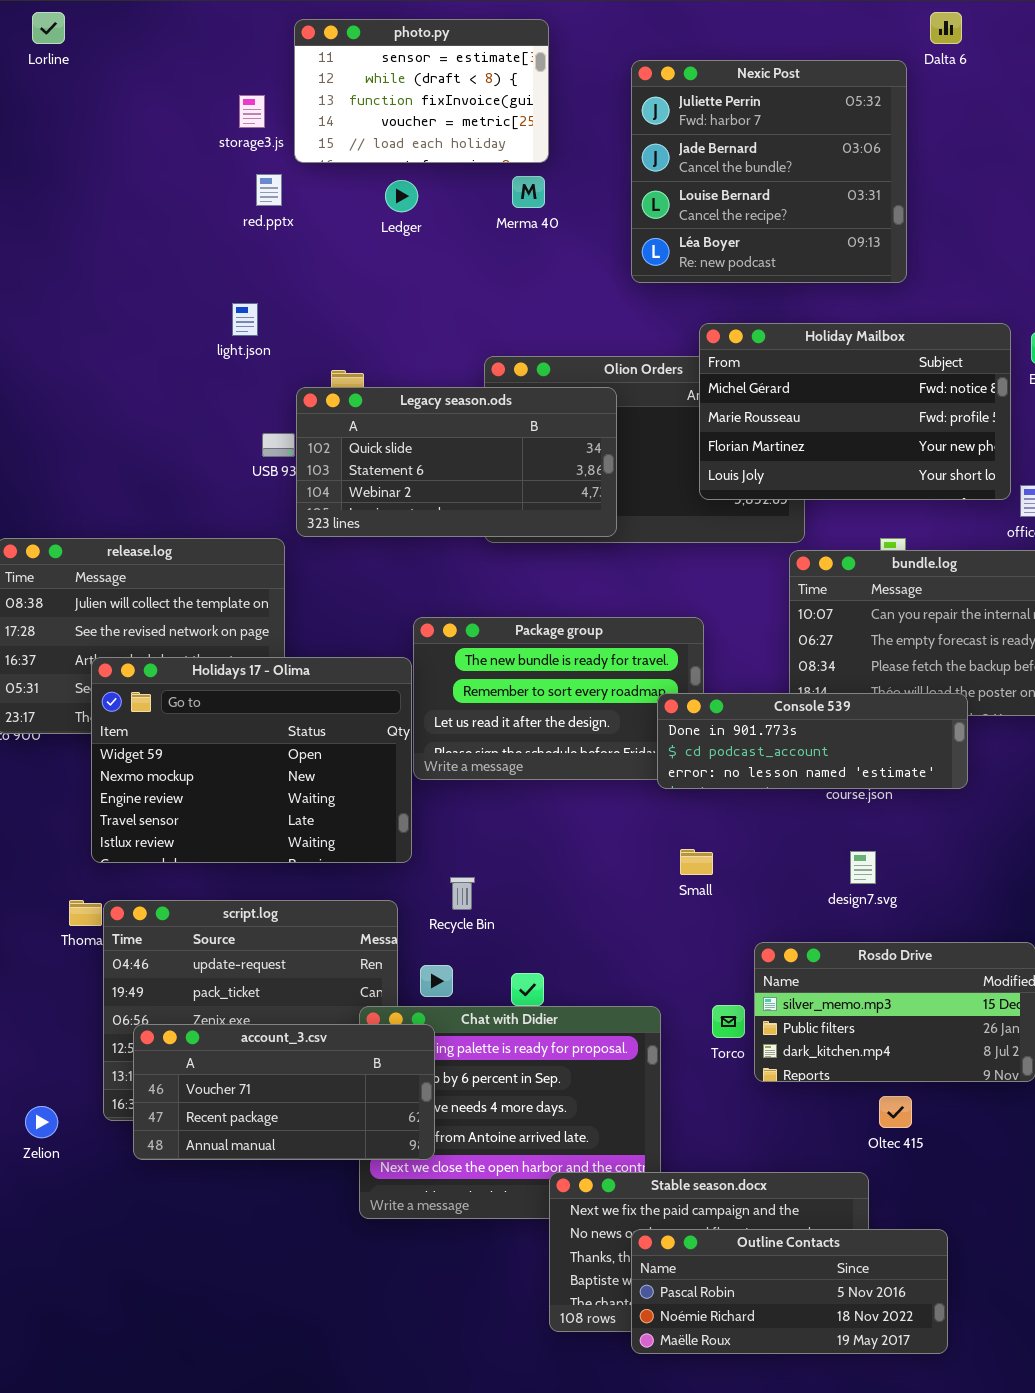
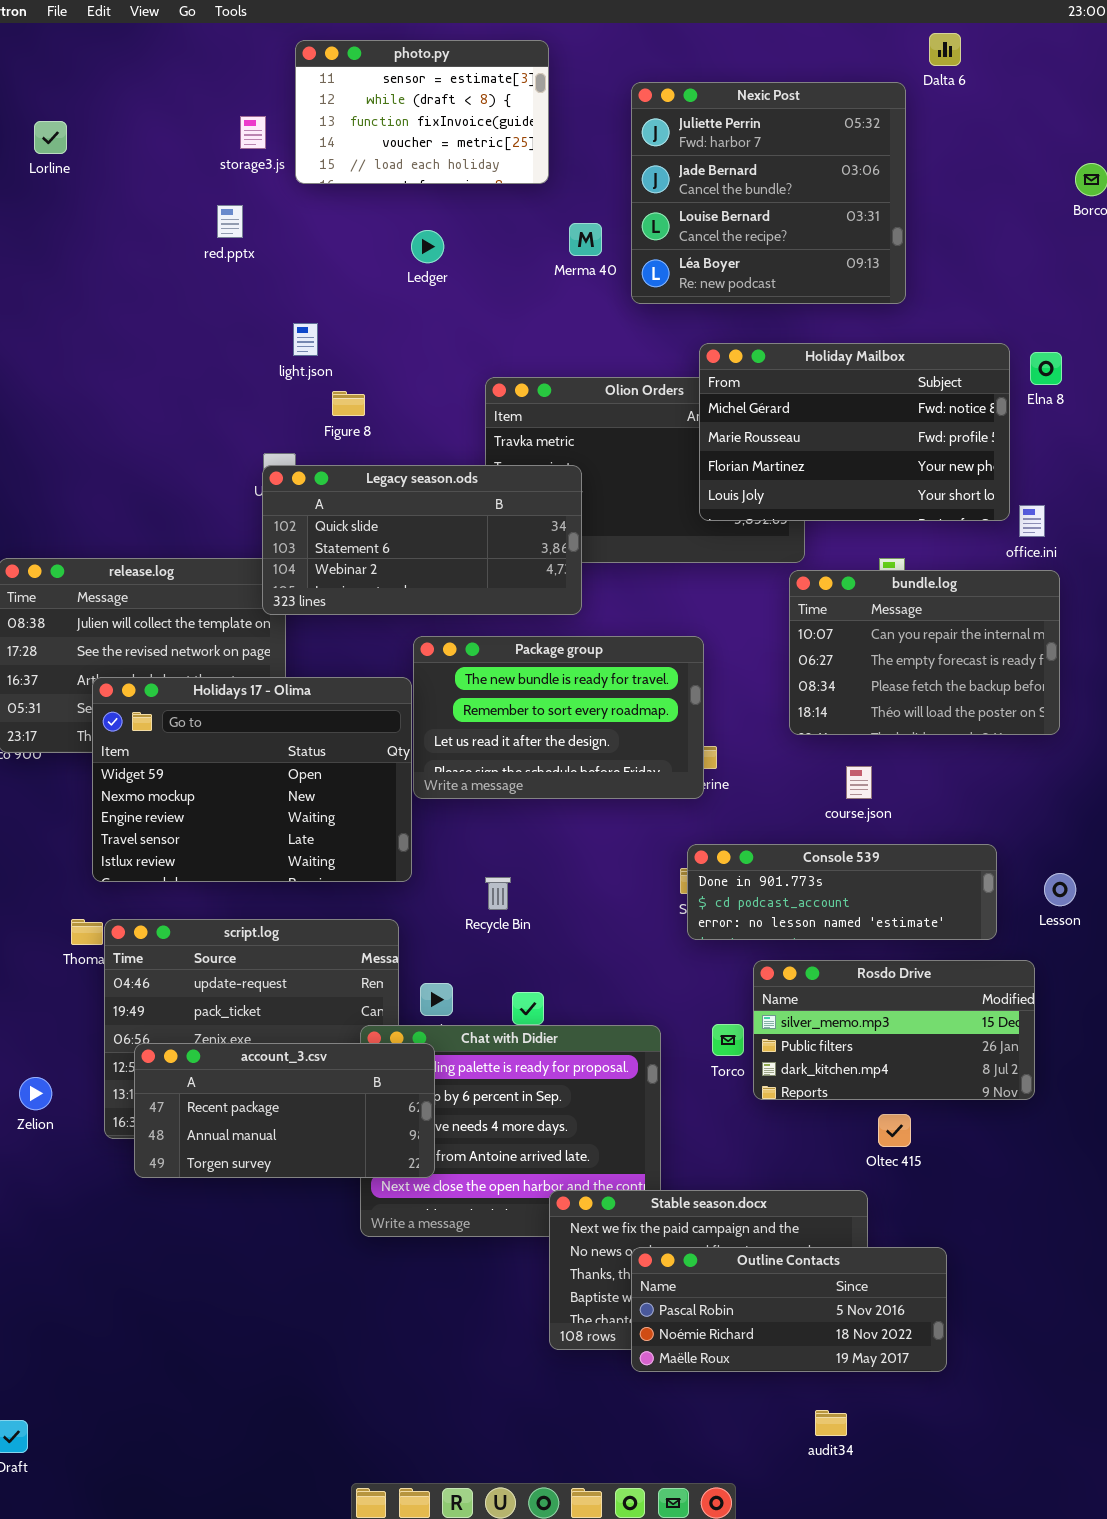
Lorline: [32,12,65,44] -> [34,121,67,154], moved
red.pptx: [256,174,282,206] -> [217,205,243,238], moved
Merma 40: [512,176,545,208] -> [569,223,602,256], moved
Ledger: [385,180,418,212] -> [411,230,444,263], moved
light.json: [232,303,258,336] -> [293,323,318,356], moved
Legacy season.ods: [296,387,617,537] -> [262,465,582,615], moved
Console 539: [657,693,968,789] -> [687,844,997,940], moved
Recycle Bin: [450,877,475,910] -> [485,877,511,910], moved
account_3.csv: [133,1024,435,1160] -> [134,1043,435,1178], scrolled down 1 row
Zelion: [25,1106,58,1138] -> [19,1077,52,1110], moved

